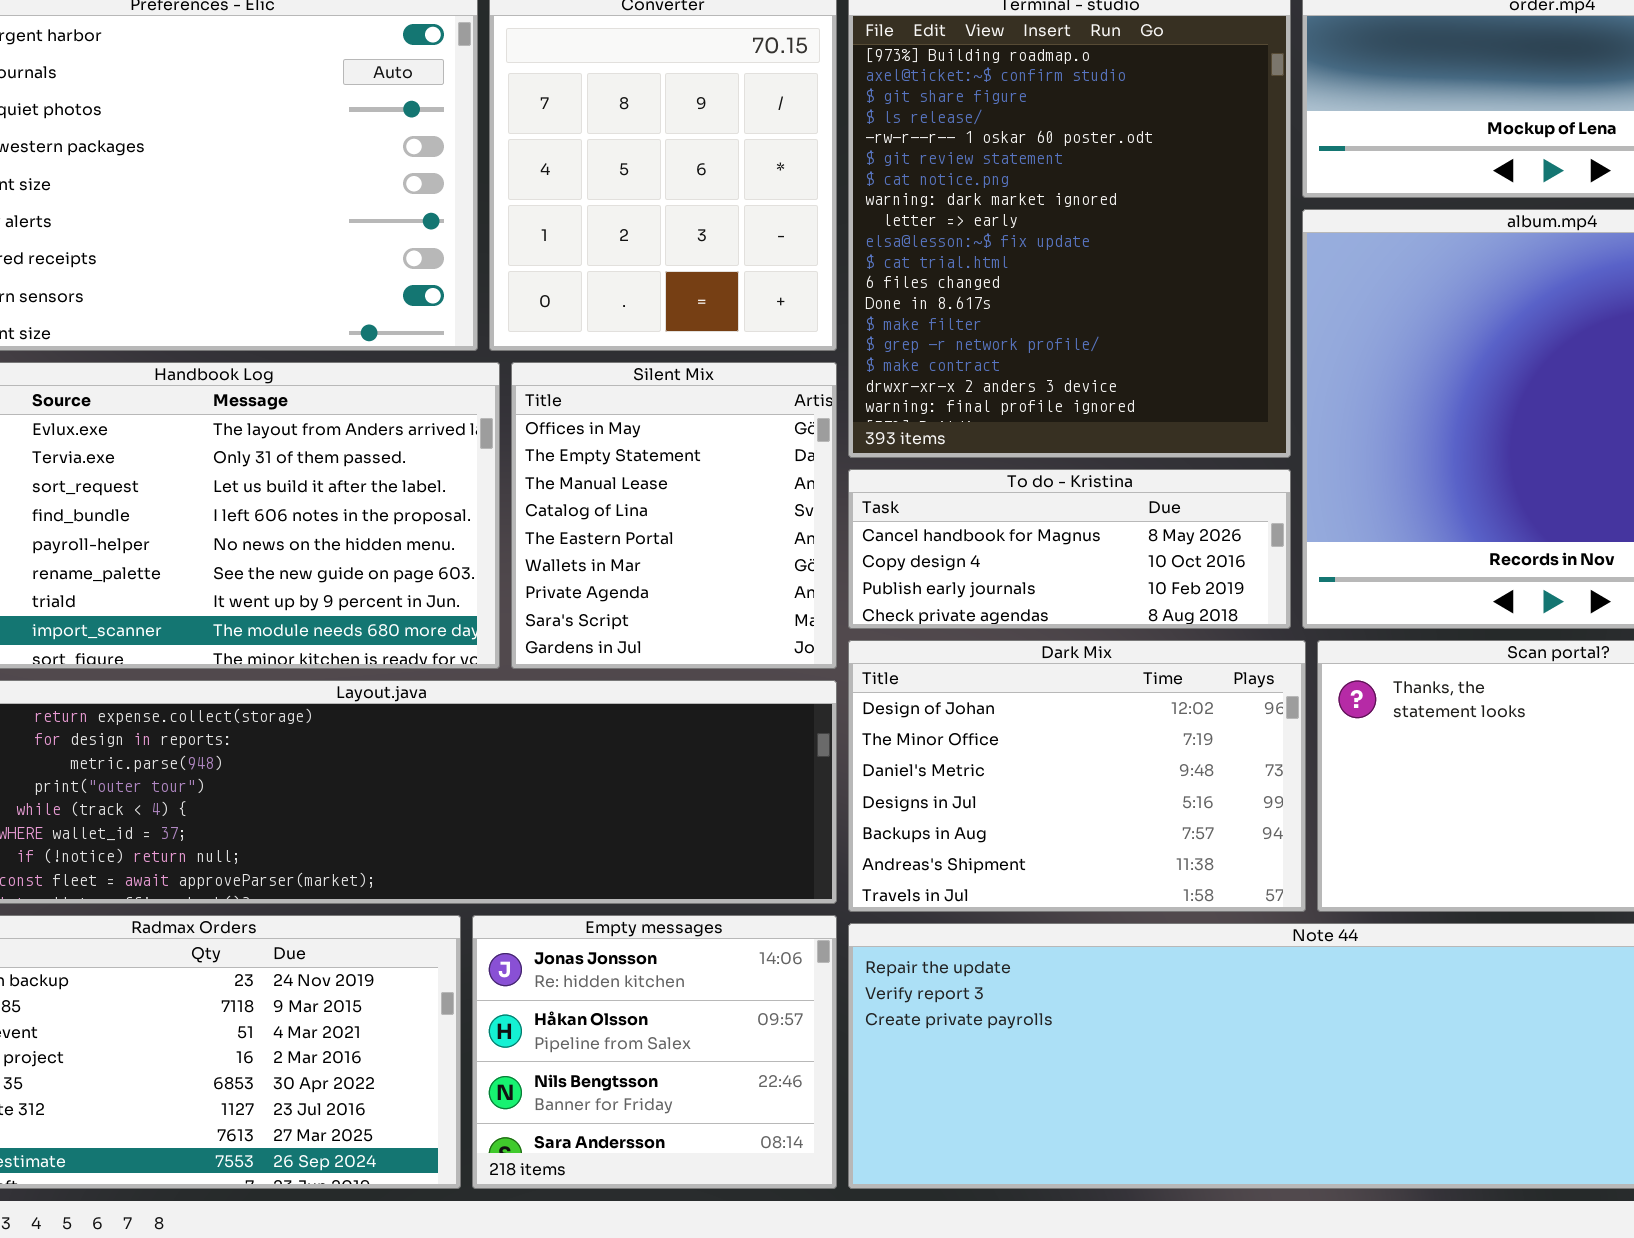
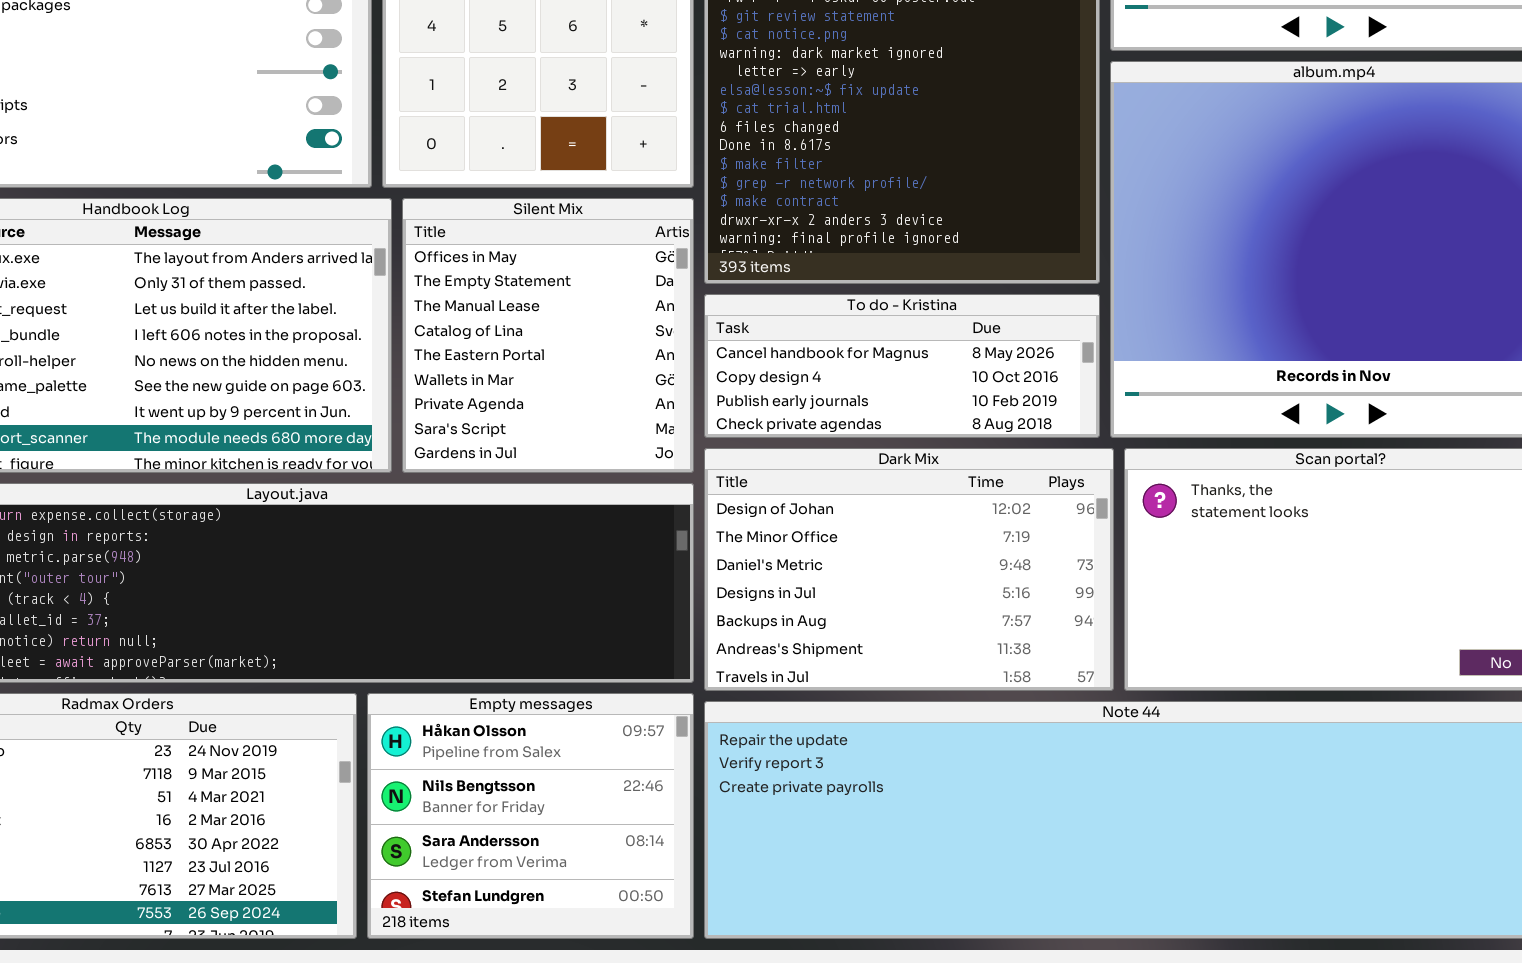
Empty messages: [472,915,837,1189] -> [367,693,694,939], scrolled down 1 row

